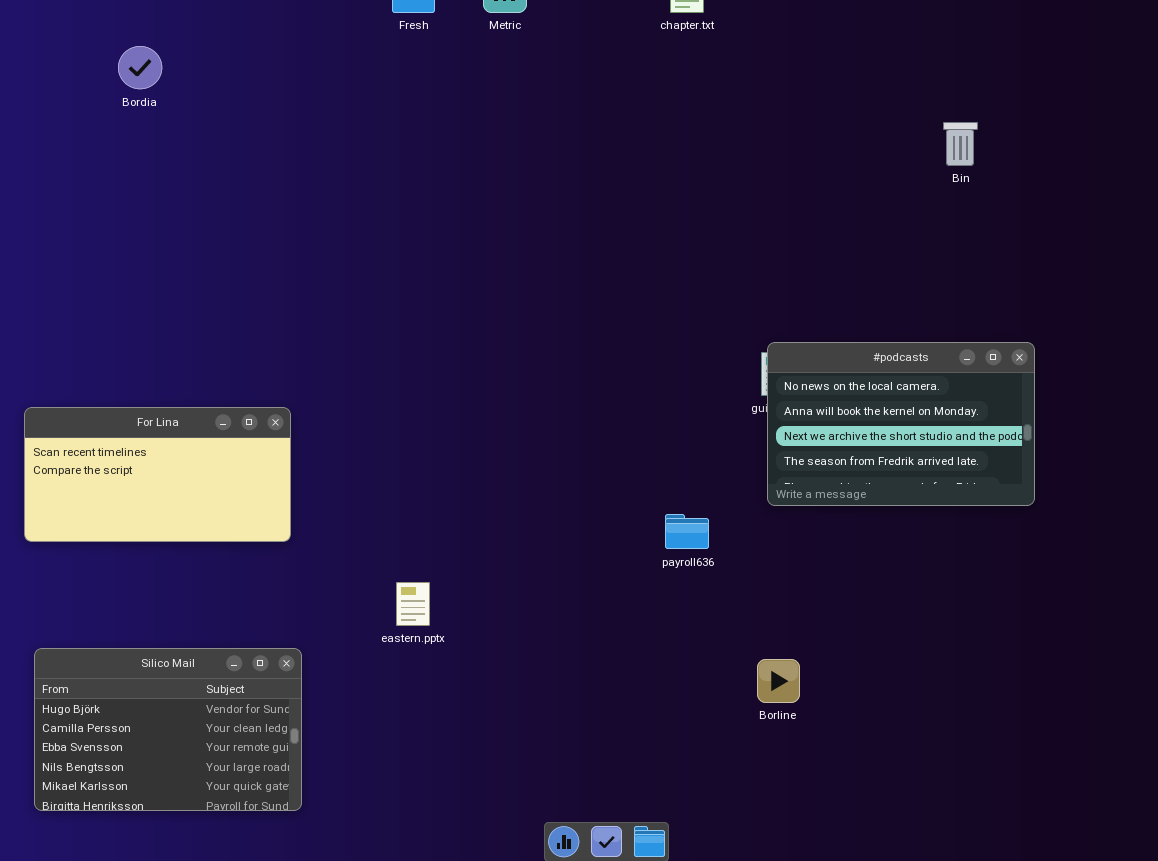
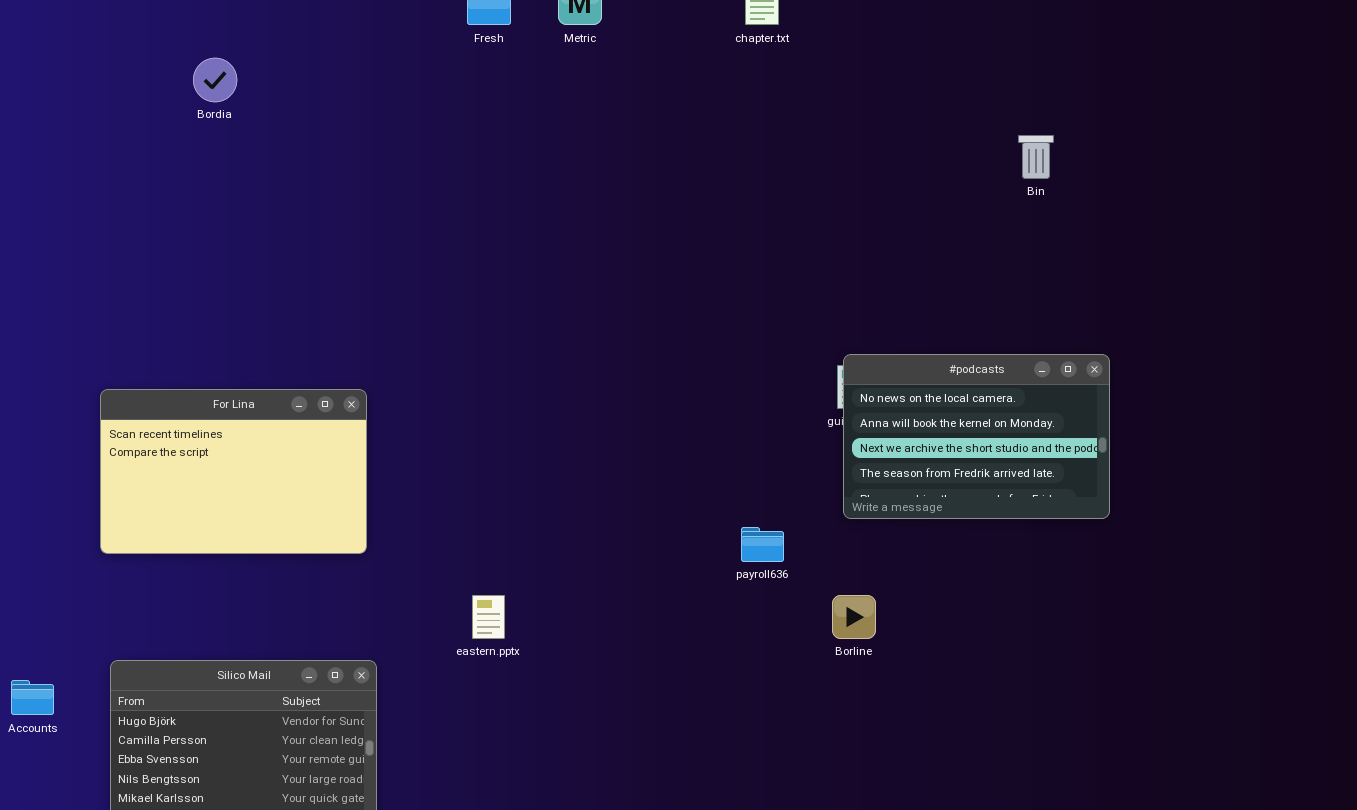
For Lina: [24,407,291,542] -> [100,389,367,554], resized
Borline: [757,659,800,703] -> [832,595,876,639], moved

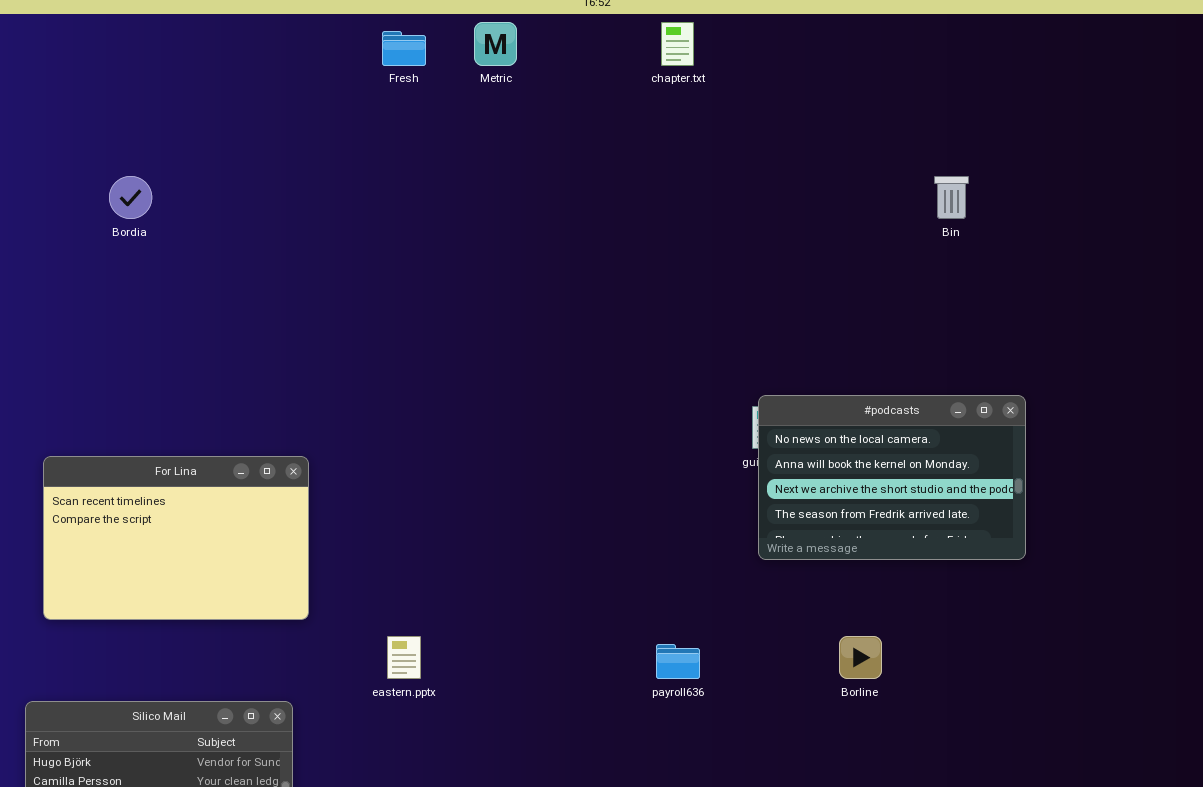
Bordia: [193,58,237,102] -> [109,176,152,219], moved
For Lina: [100,389,367,554] -> [43,456,309,620], moved
payroll636: [741,527,784,562] -> [656,644,700,679], moved
Borline: [832,595,876,639] -> [839,636,882,679], moved

